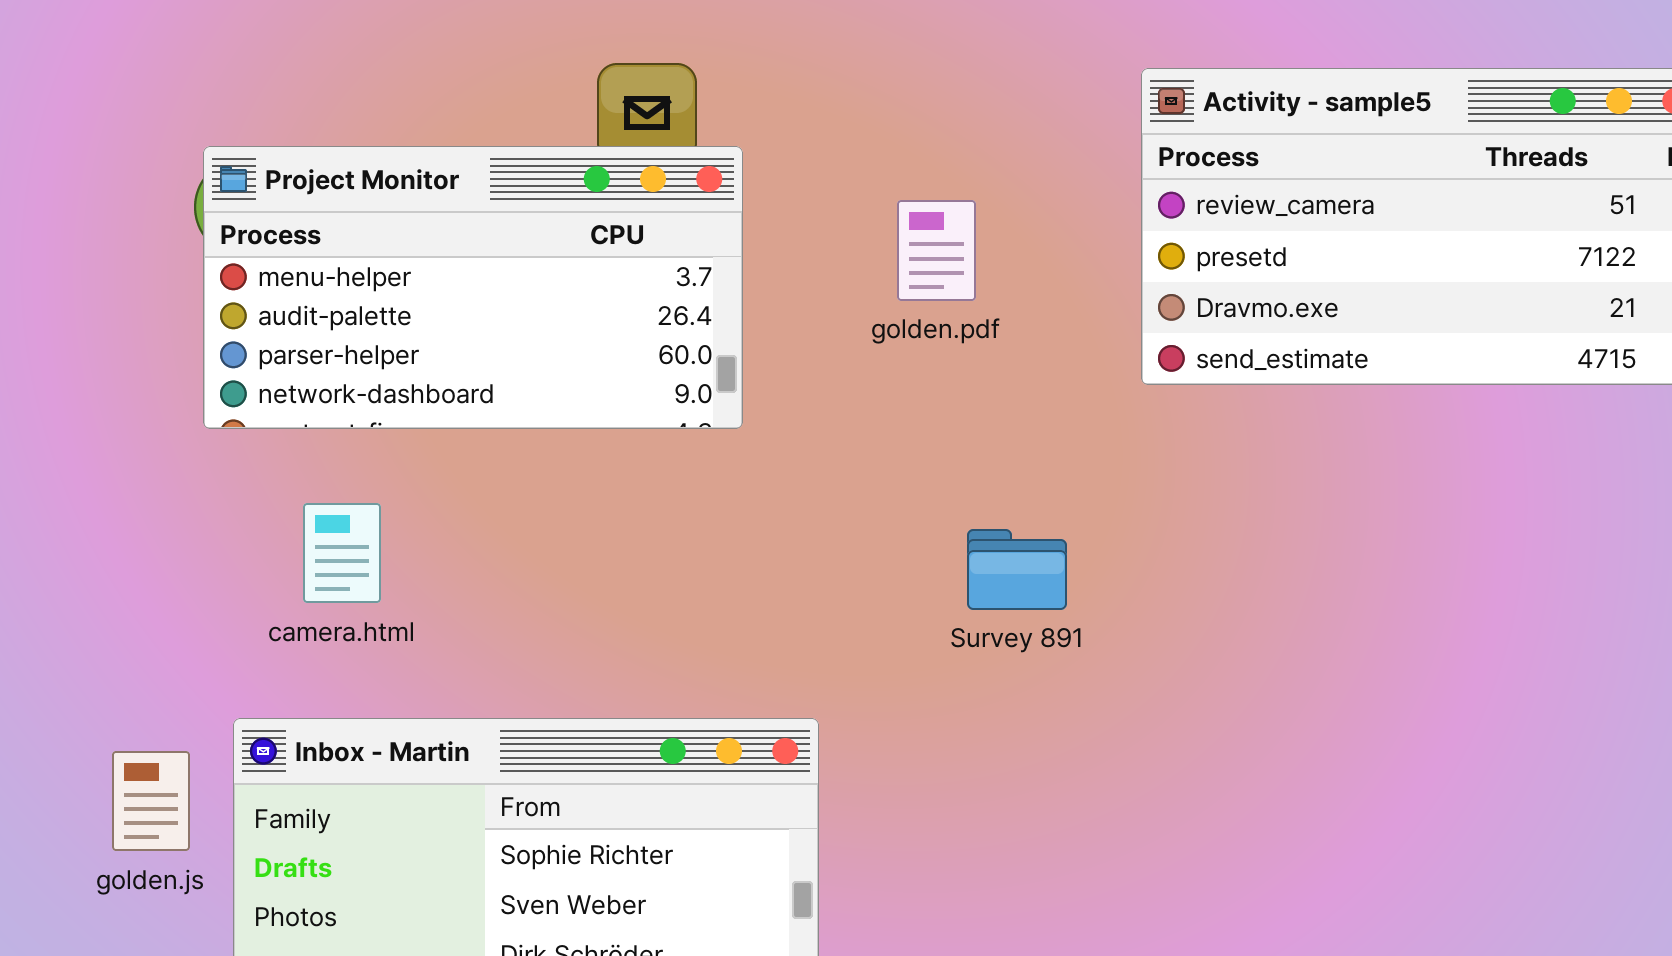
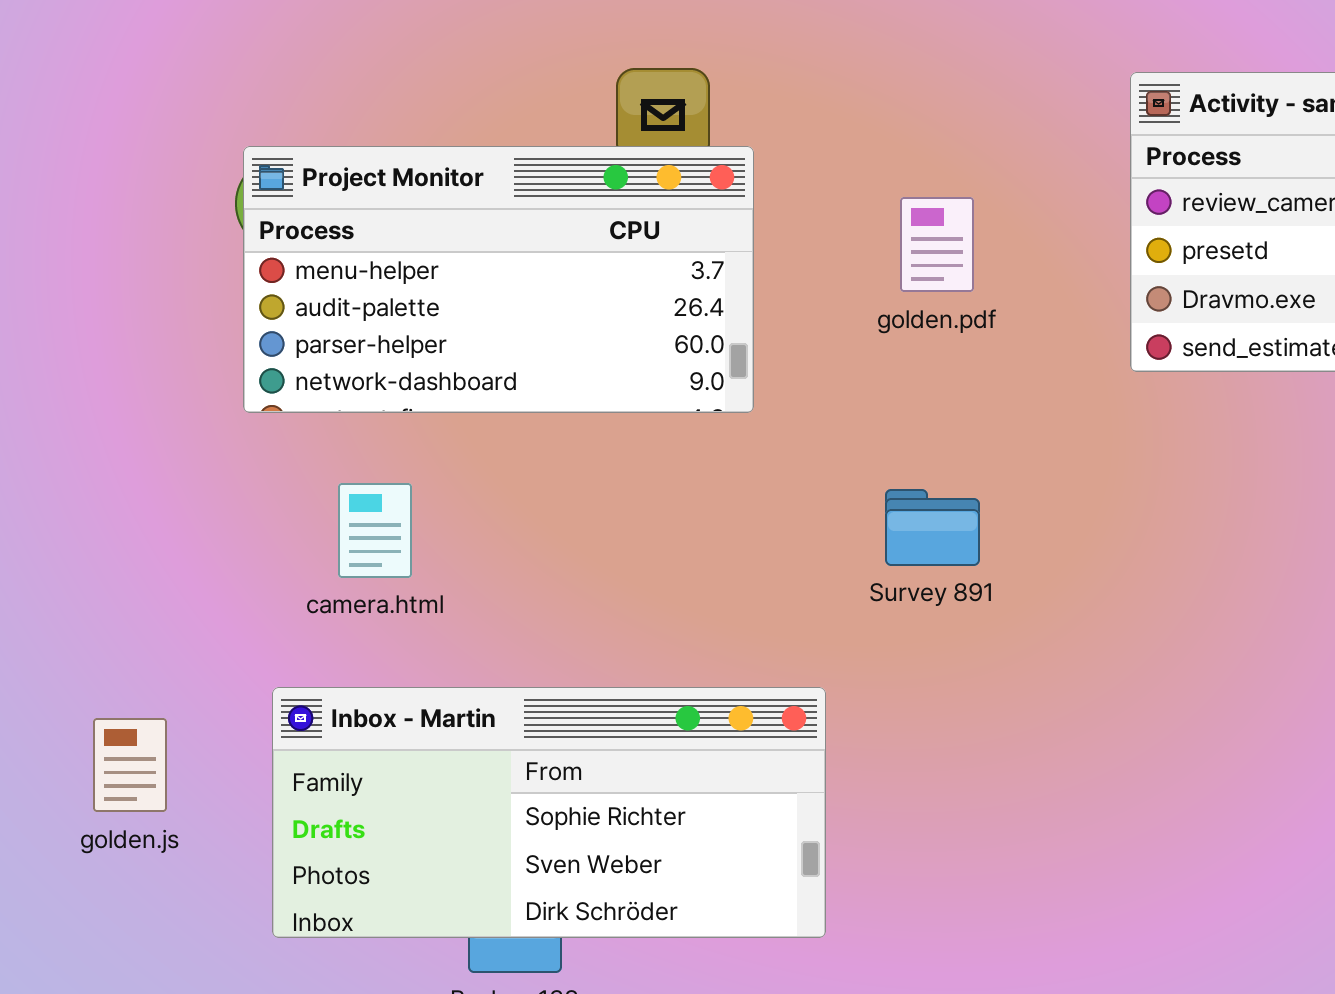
Survey 891: [967,529,1067,610] -> [885,489,980,566], moved
golden.js: [112,751,190,851] -> [93,718,167,812], moved

